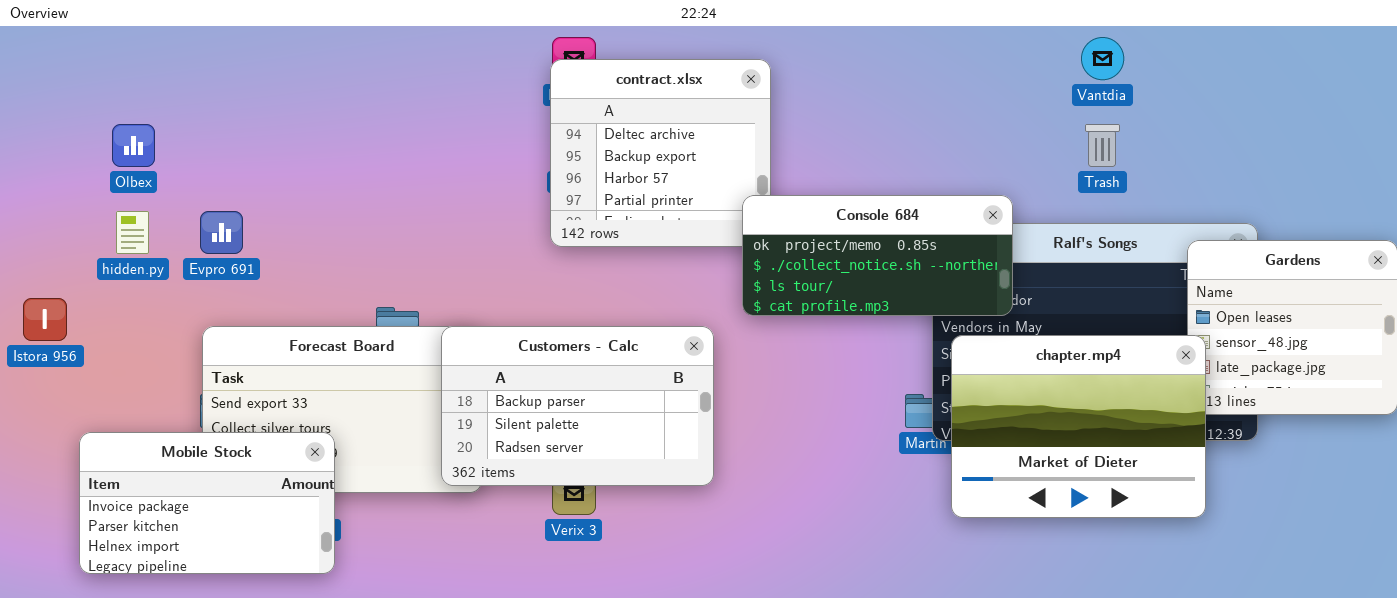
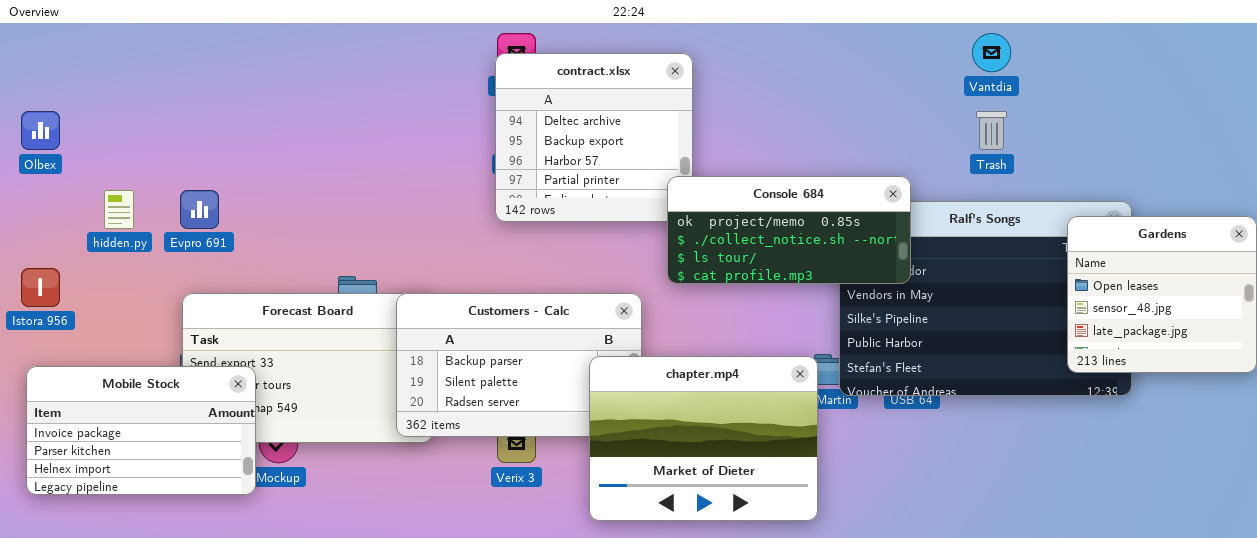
Olbex: [112,124,155,167] -> [21,111,60,150], moved
chapter.mp4: [951,335,1206,518] -> [589,356,818,521], moved
Mobile Stock: [79,432,335,574] -> [26,366,256,495], moved

